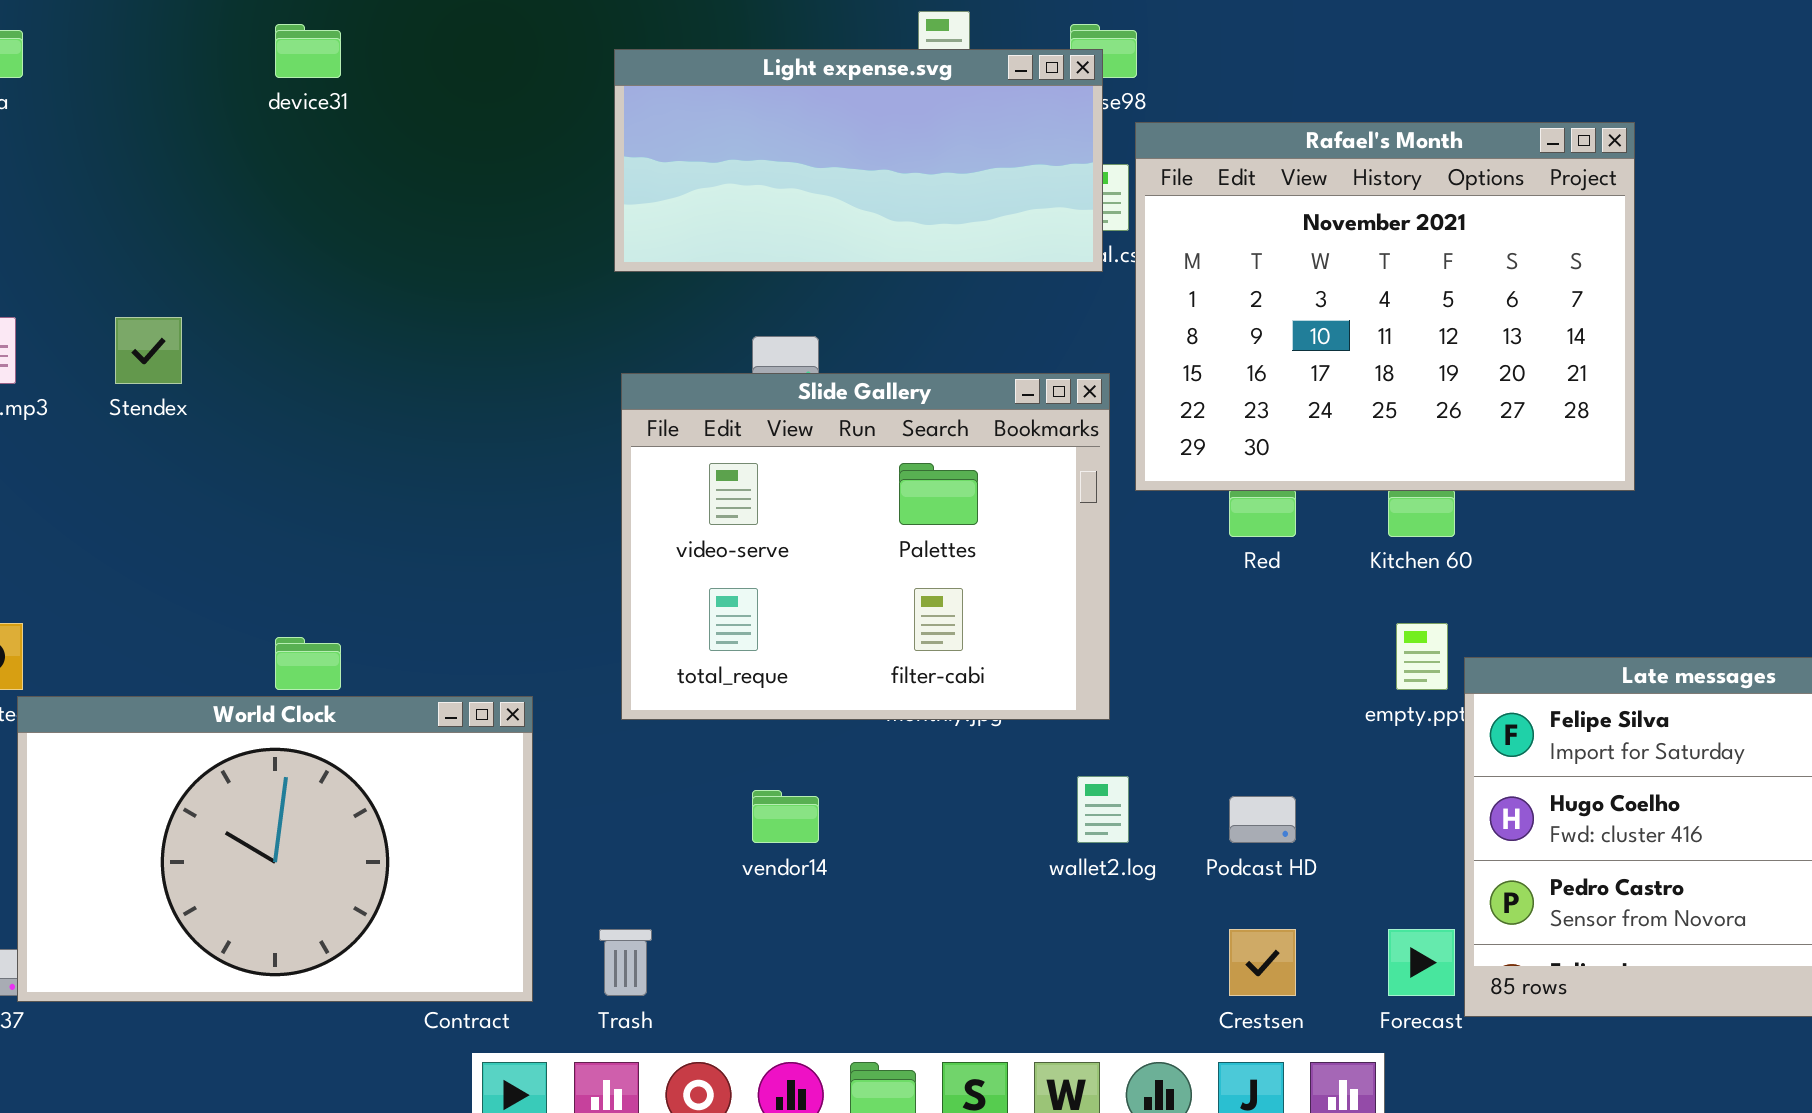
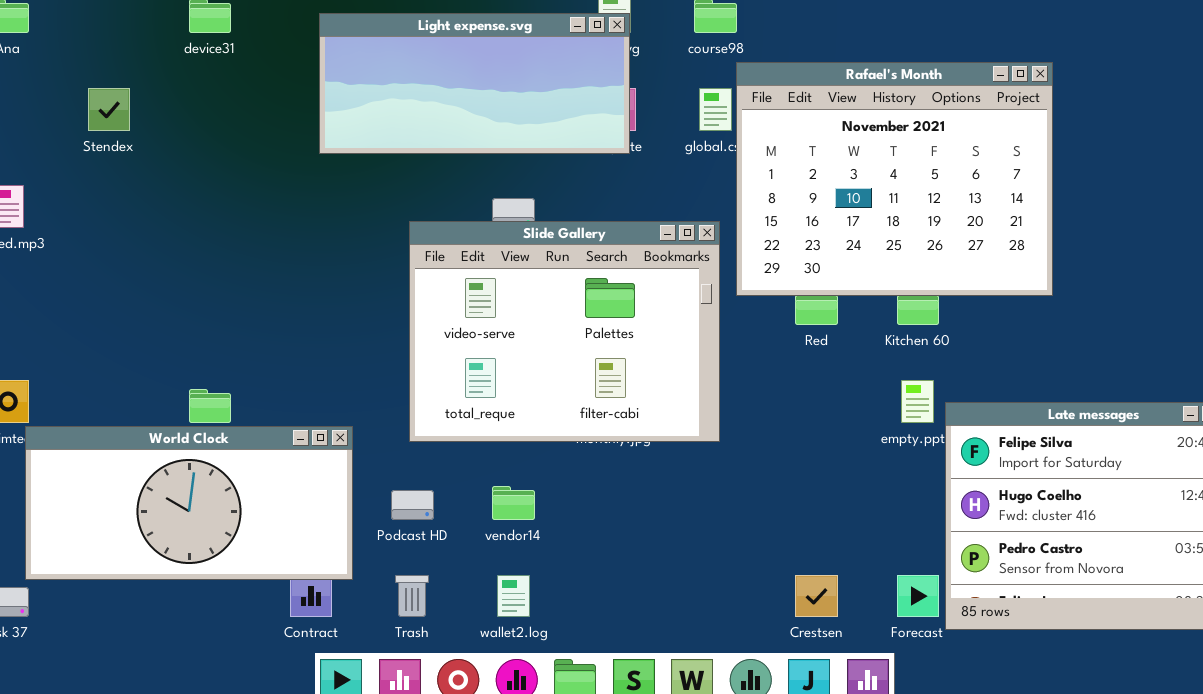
Light expense.svg: [614,49,1103,272] -> [319,13,630,154], moved
Stendex: [115,317,182,384] -> [88,88,130,131], moved
World Clock: [17,696,533,1002] -> [25,426,353,580], resized
wallet2.log: [1077,776,1129,843] -> [497,575,530,617], moved
Podcast HD: [1229,796,1296,843] -> [391,490,434,520], moved

